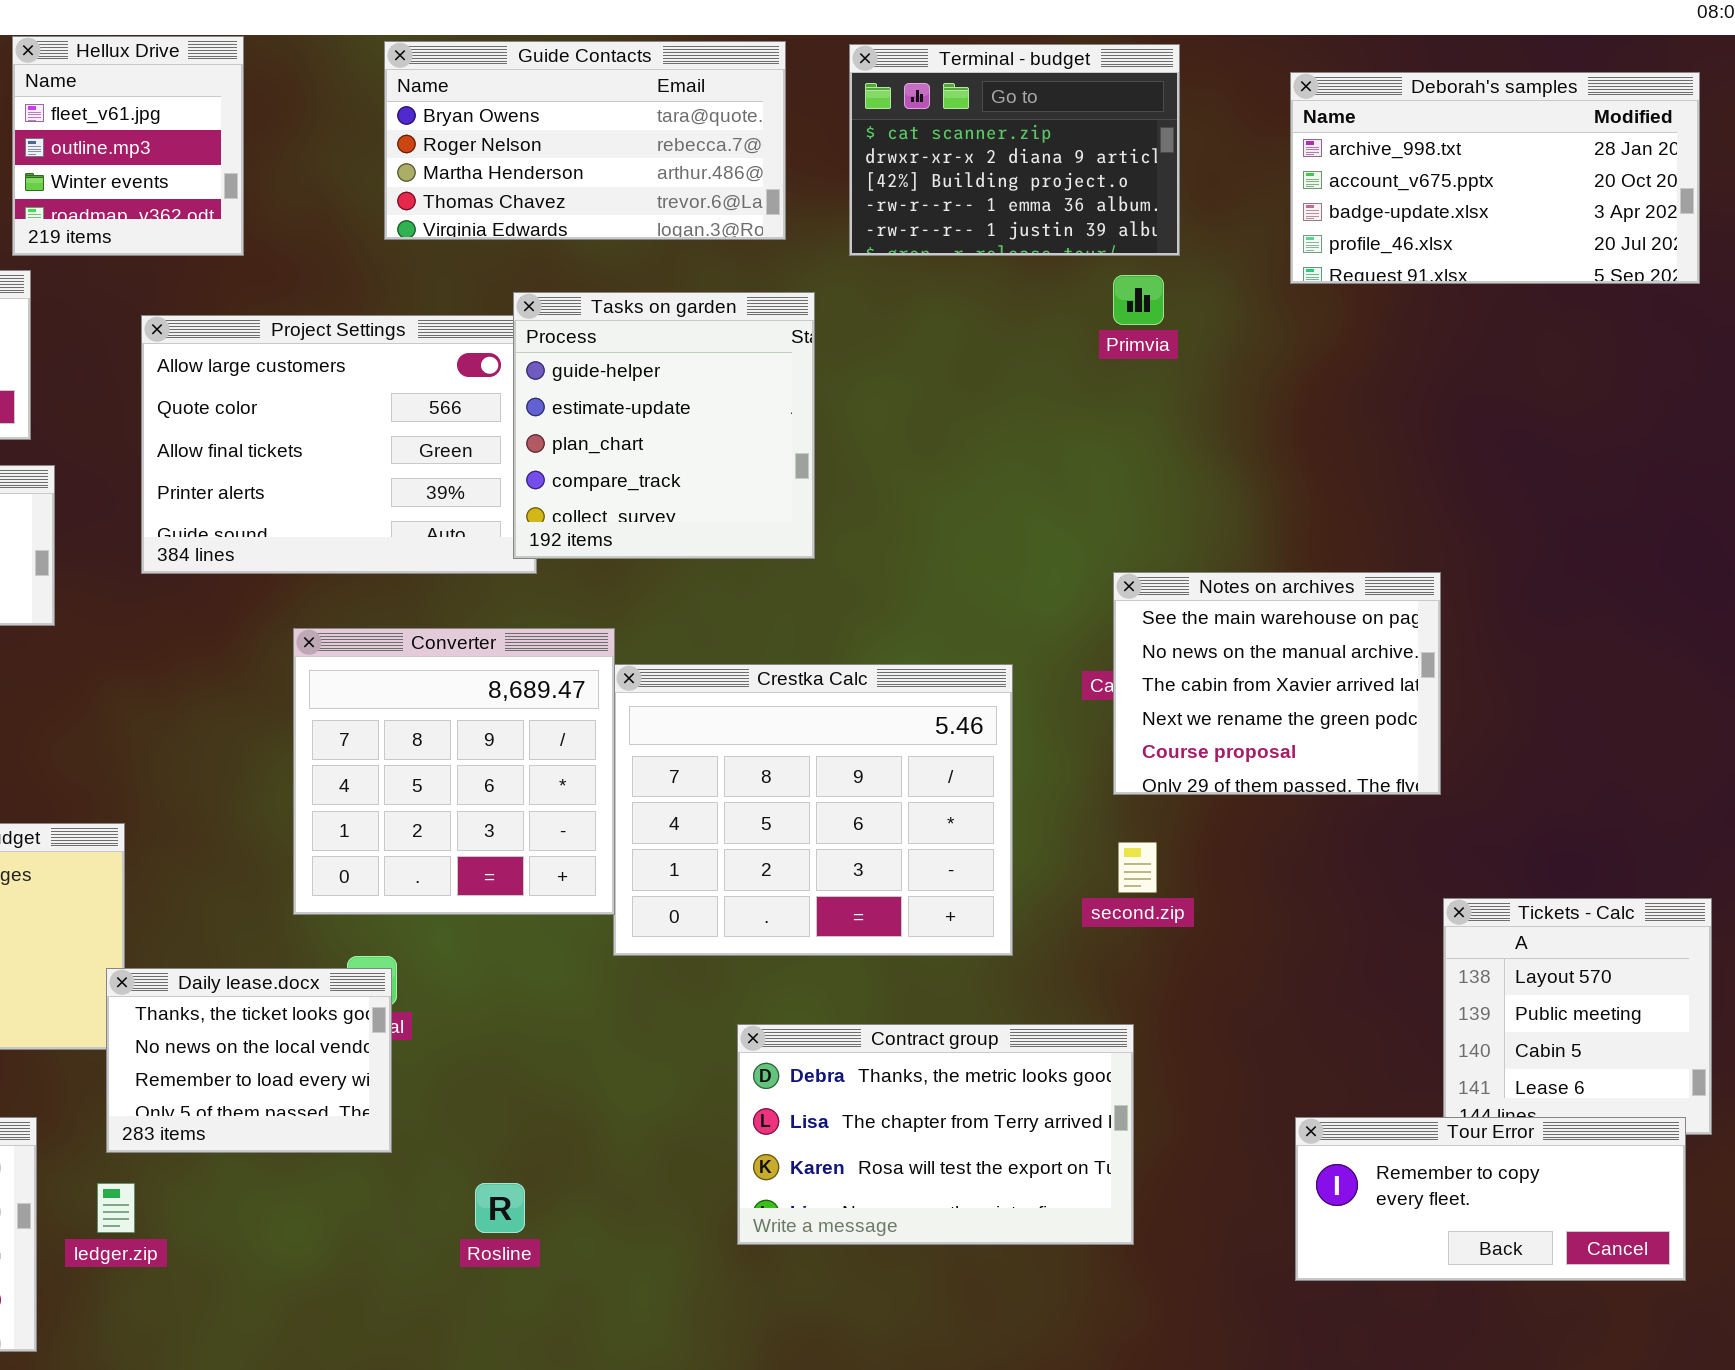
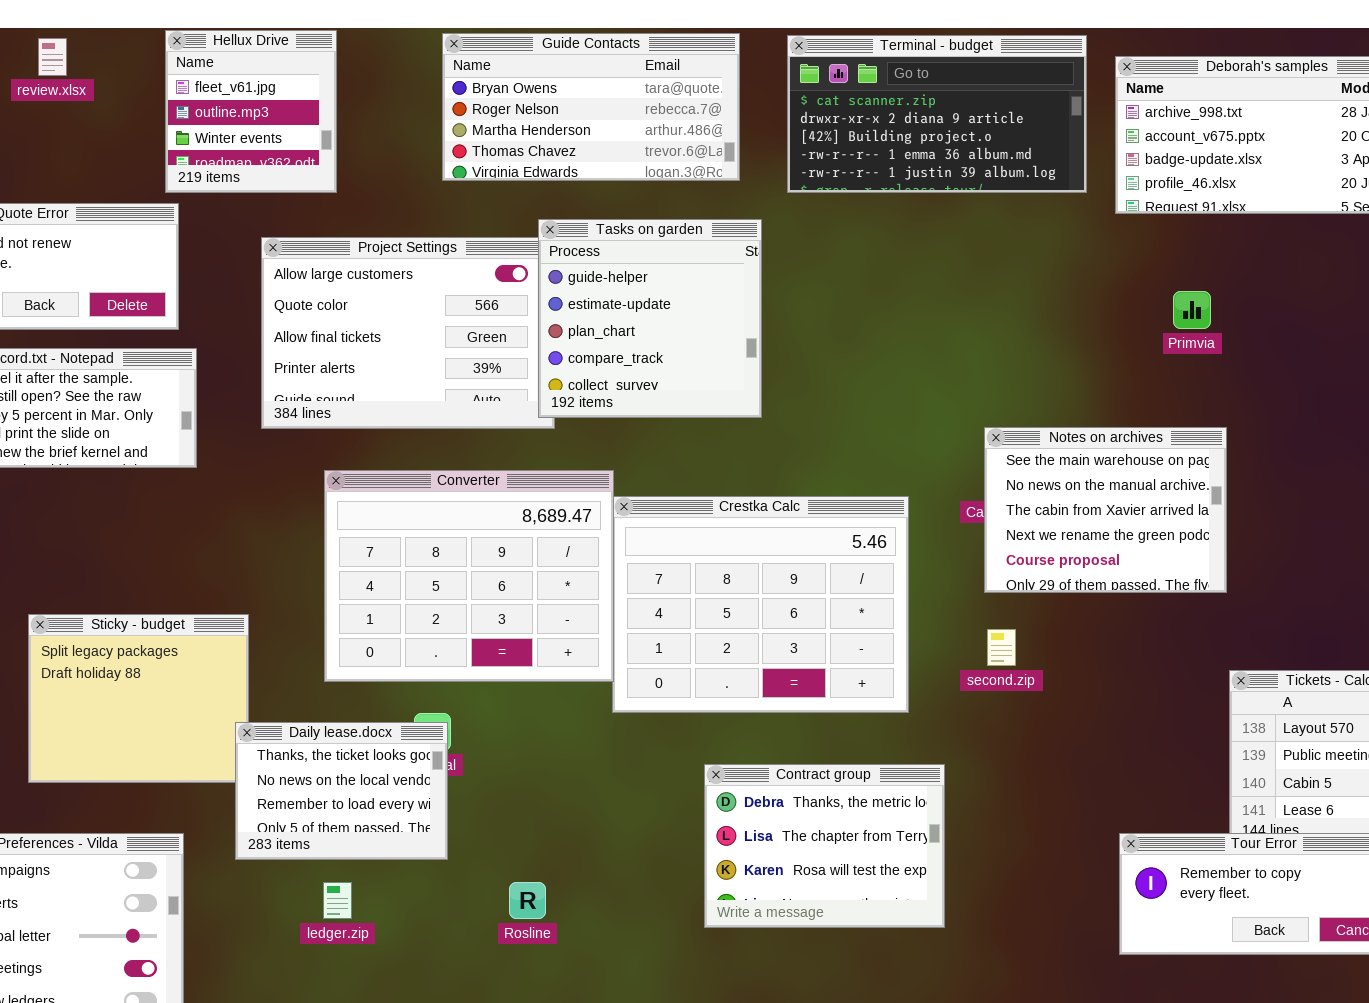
Terminal - budget: [849,44,1180,256] -> [787,35,1087,193], resized
Primvia: [1113,275,1164,325] -> [1173,291,1211,329], moved
Converter: [293,628,615,915] -> [324,470,614,682], resized
Contract group: [737,1024,1134,1245] -> [704,764,945,928], resized
ledger.zip: [97,1183,135,1233] -> [323,882,352,919], moved

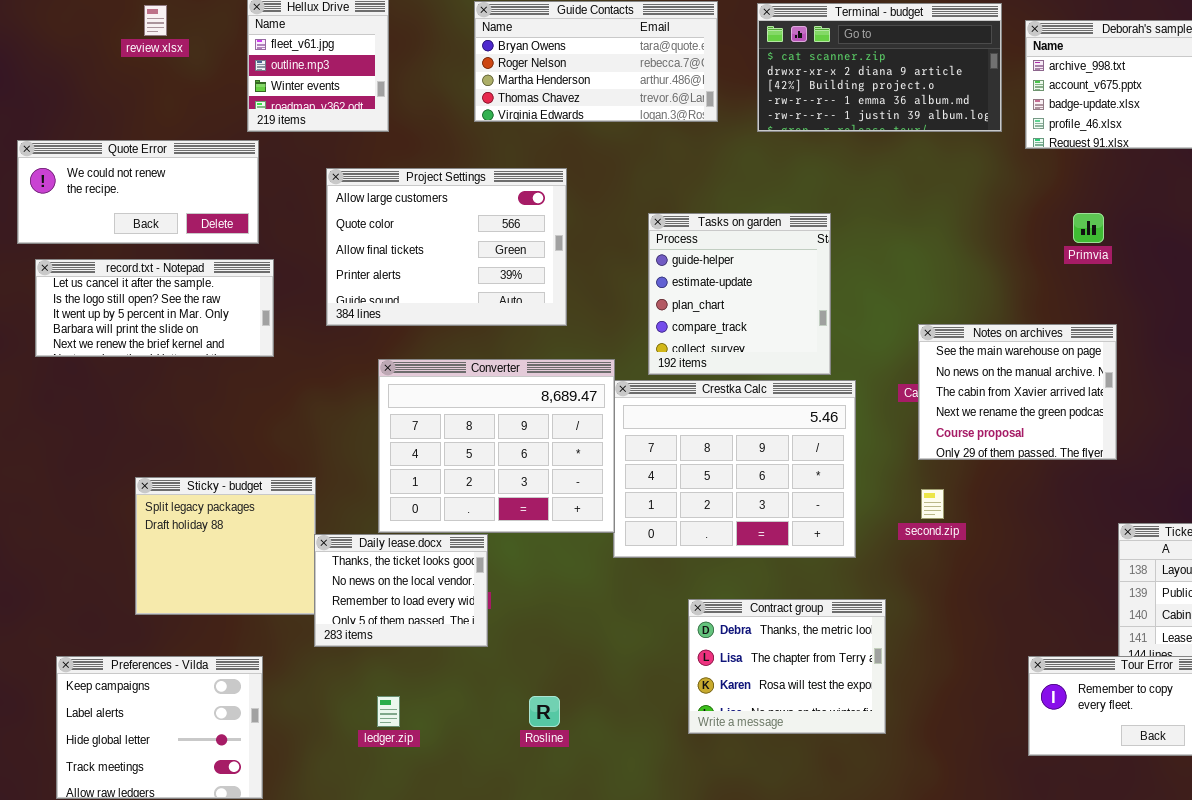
Tasks on garden: [538,219,762,418] -> [648,213,831,375], moved
Daily lease.docx: [235,722,448,860] -> [314,534,488,647], moved

